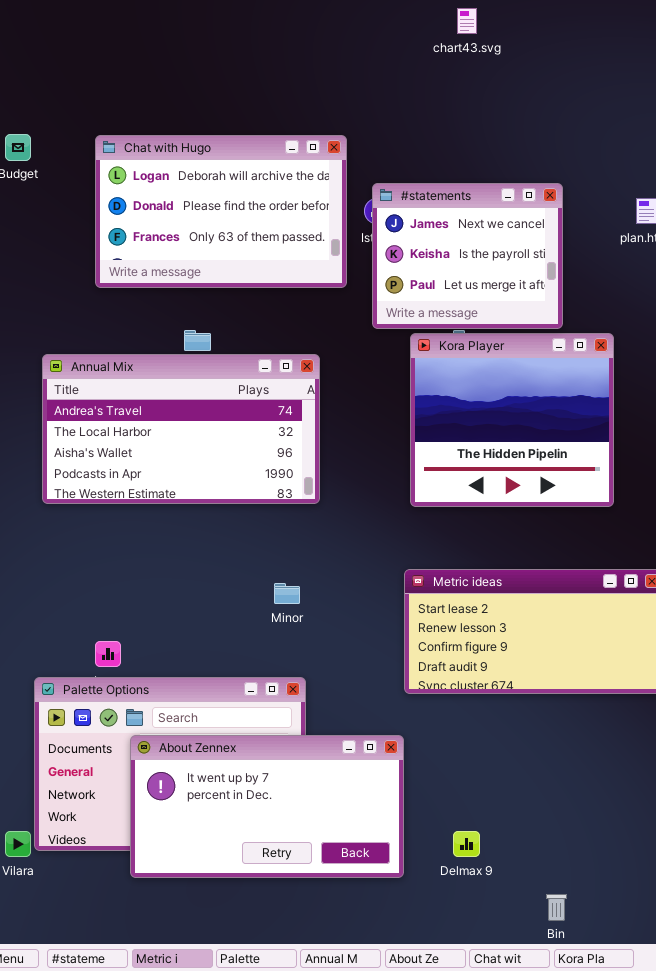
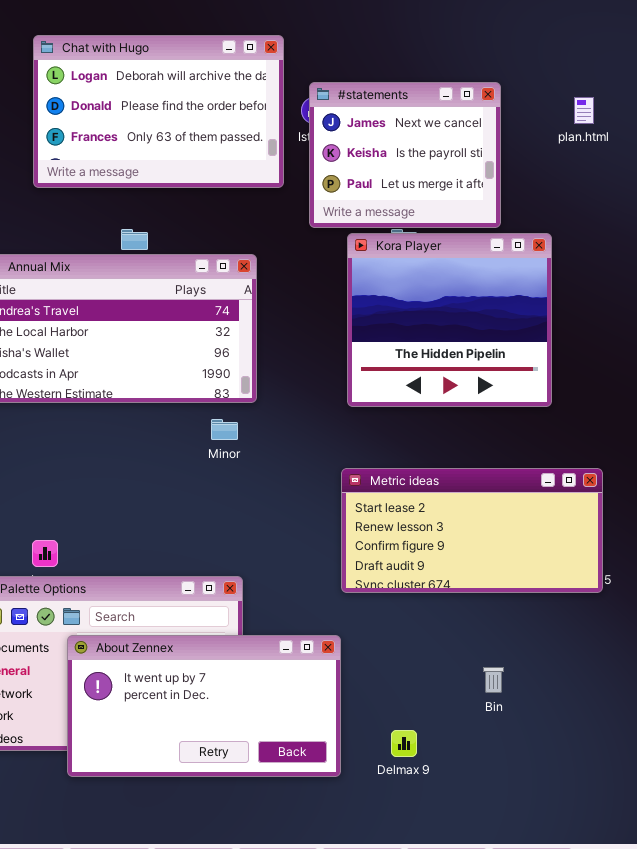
Minor: [274,583,300,604] -> [211,419,238,440], moved
Bin: [546,894,567,921] -> [483,667,504,693], moved

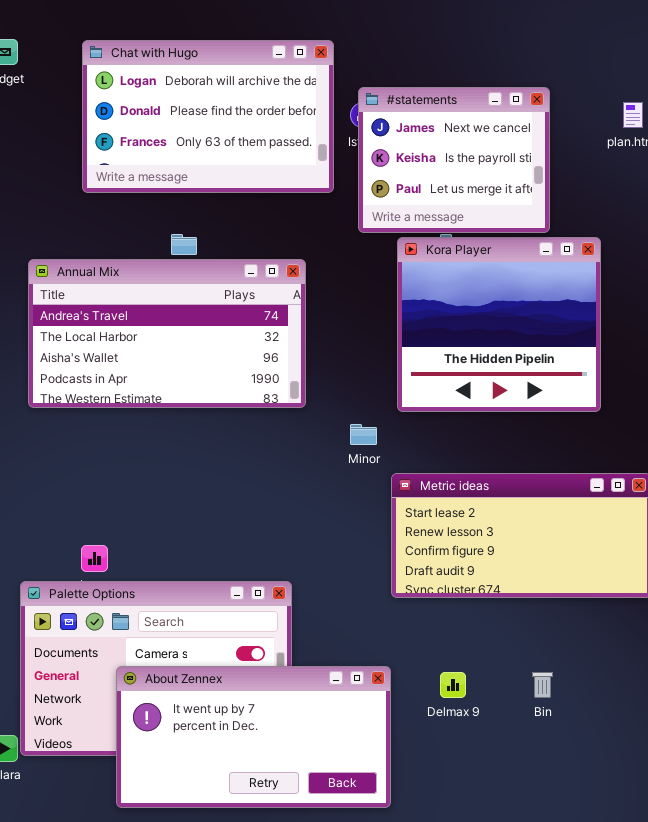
Minor: [211,419,238,440] -> [350,424,377,445], moved
About Zennex: [67,635,341,777] -> [116,666,391,808], moved
Delmax 9: [391,730,417,757] -> [440,672,466,698], moved

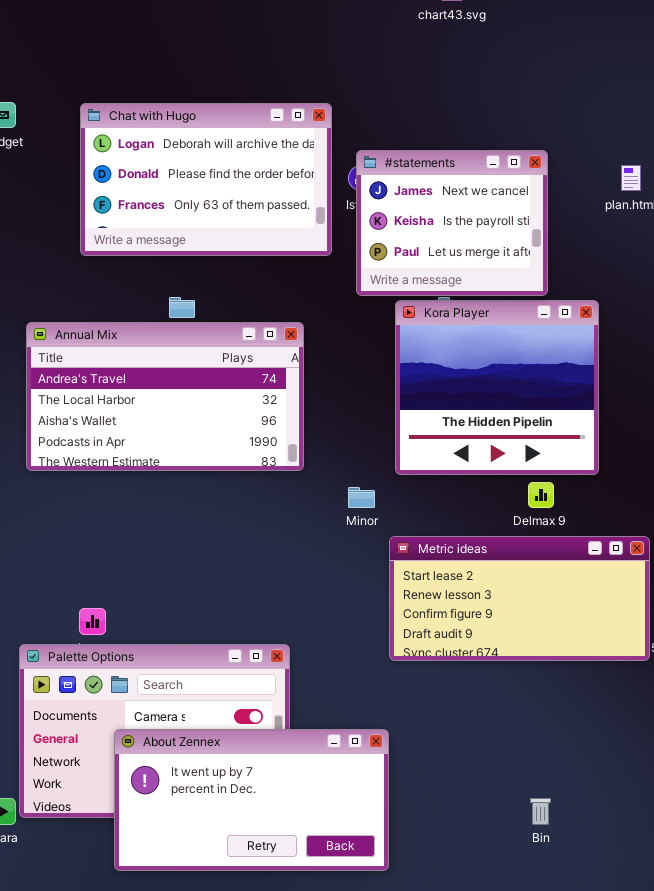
Delmax 9: [440,672,466,698] -> [528,482,554,508], moved
Bin: [532,672,553,698] -> [530,798,551,825], moved

